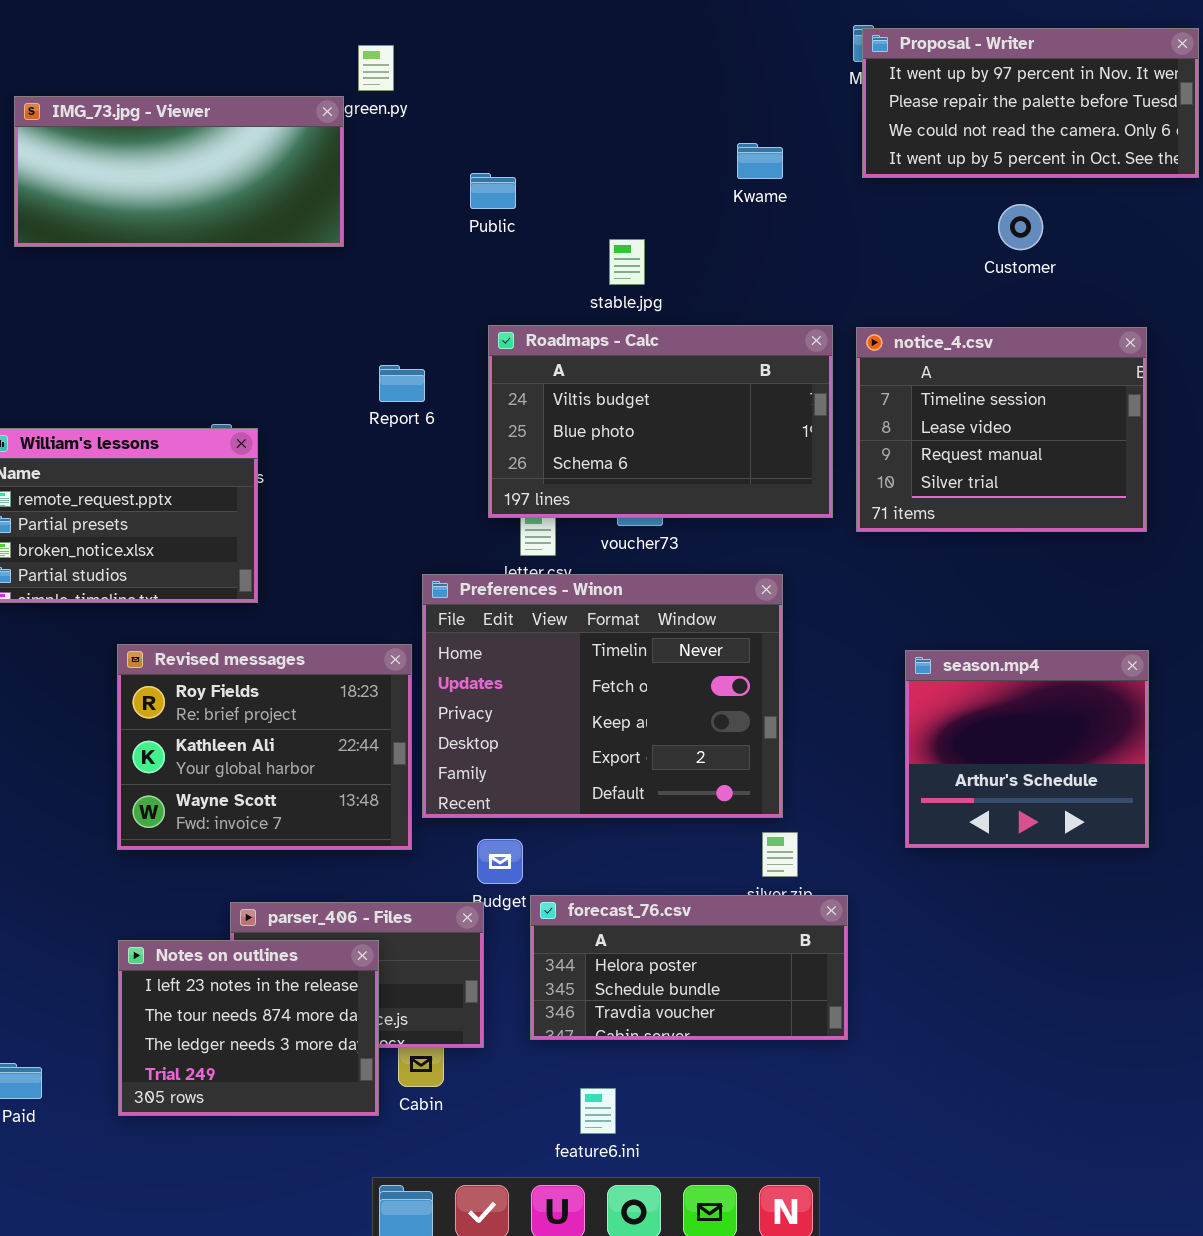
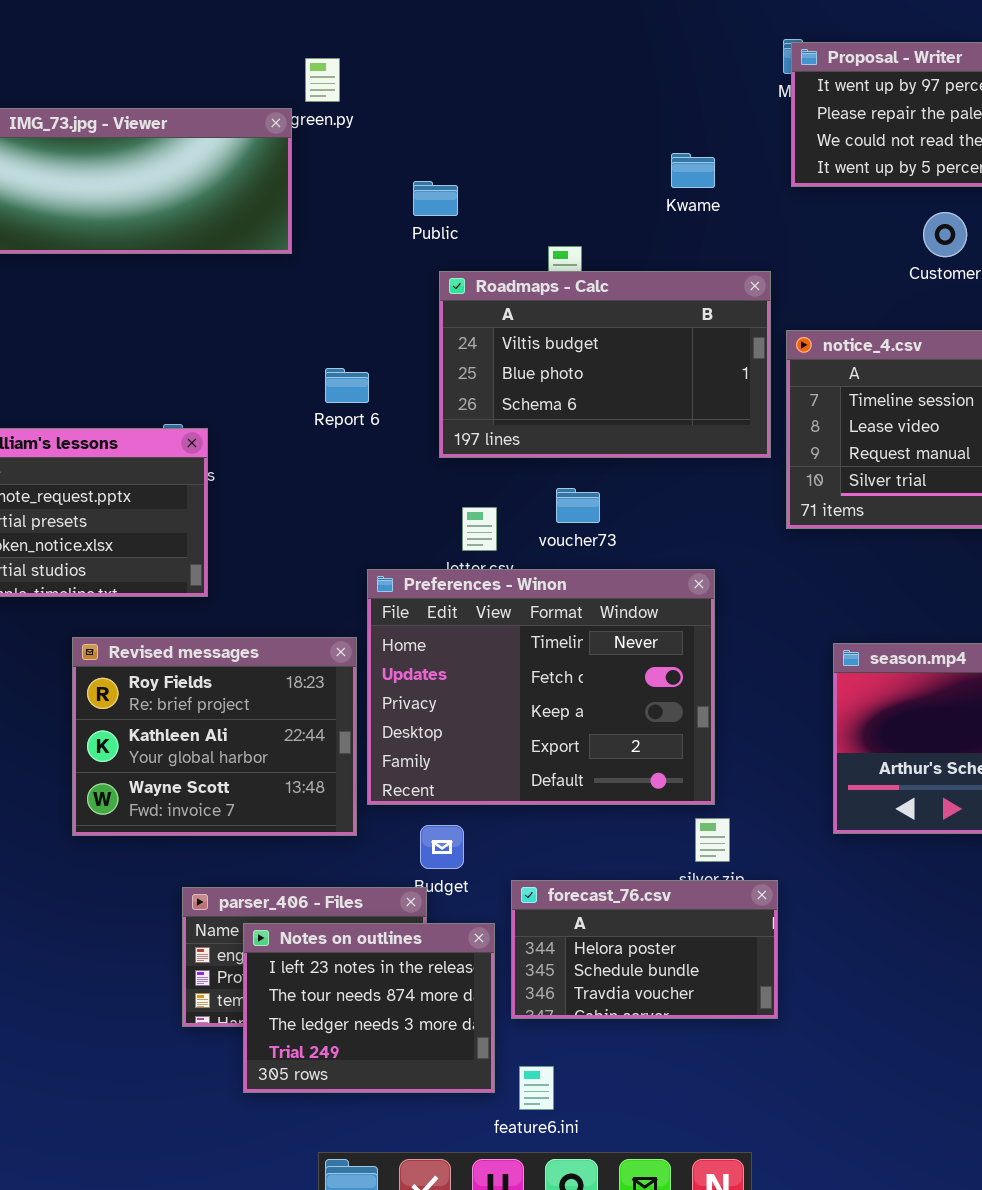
Roadmaps - Calc: [488,325,833,518] -> [439,271,771,458], moved
forecast_76.csv: [530,895,848,1040] -> [511,880,778,1019], resized
Notes on outlines: [118,940,379,1116] -> [243,923,495,1093], moved

